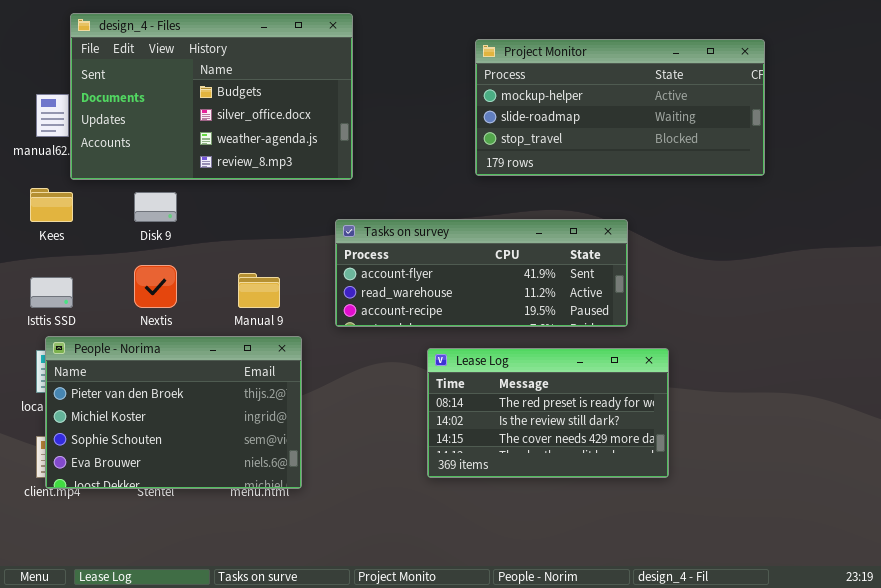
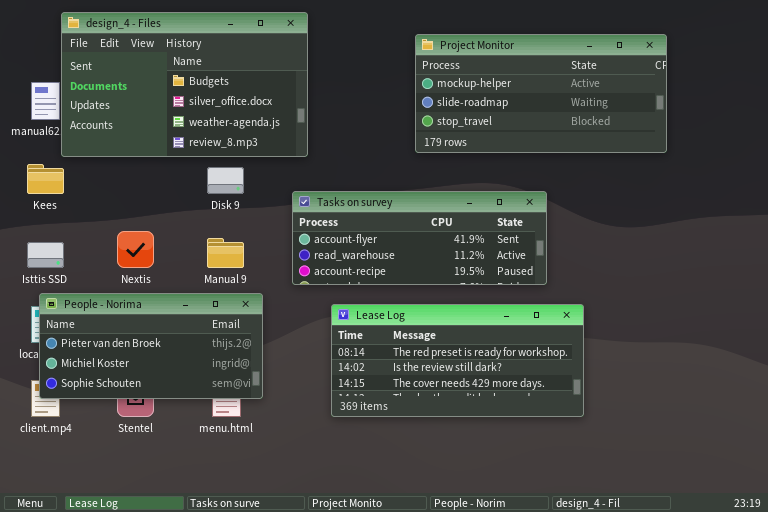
Disk 9: [134,192,177,222] -> [207,167,244,194], moved
People - Norima: [45,336,302,489] -> [39,293,263,399], resized
Lease Log: [427,348,669,478] -> [331,304,584,417], resized

